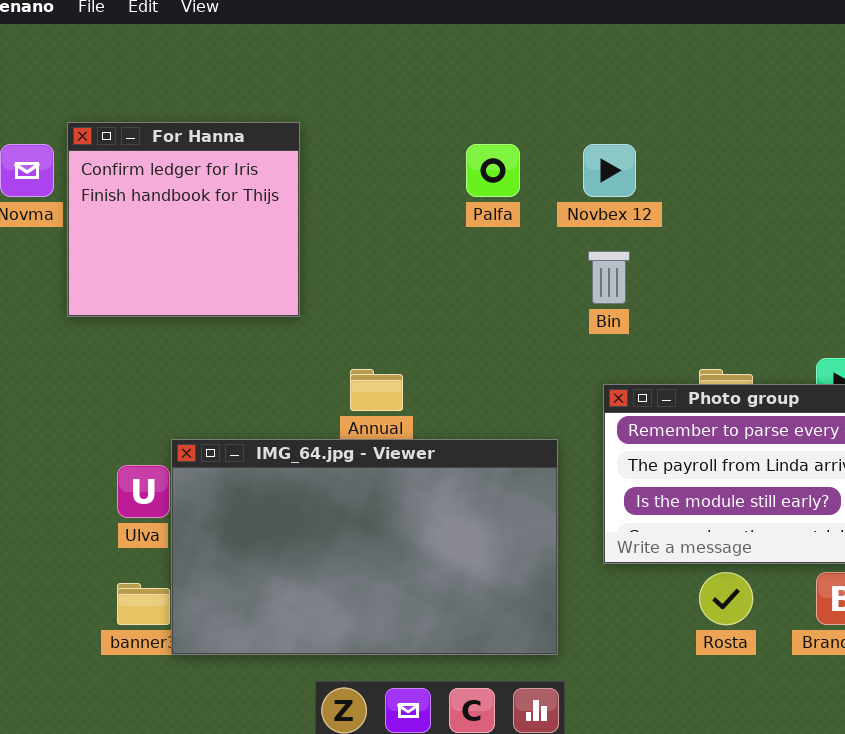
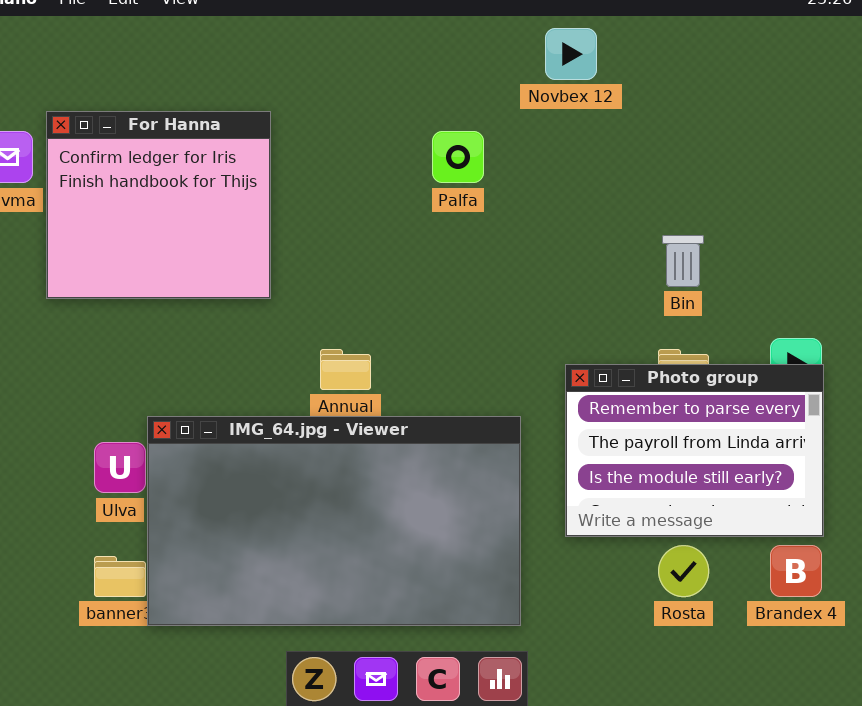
Novbex 12: [583,144,636,197] -> [545,28,597,80], moved
Bin: [588,251,630,304] -> [662,235,704,287], moved

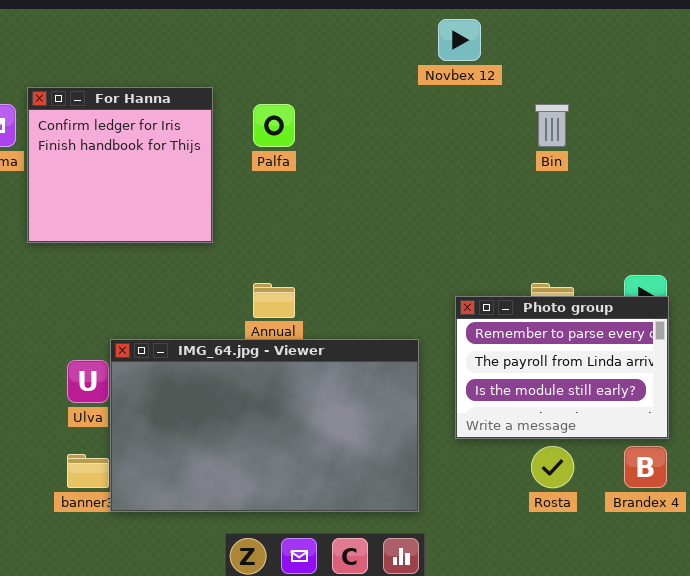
Palfa: [432,131,484,183] -> [253,104,295,147], moved
Bin: [662,235,704,287] -> [535,104,569,147], moved

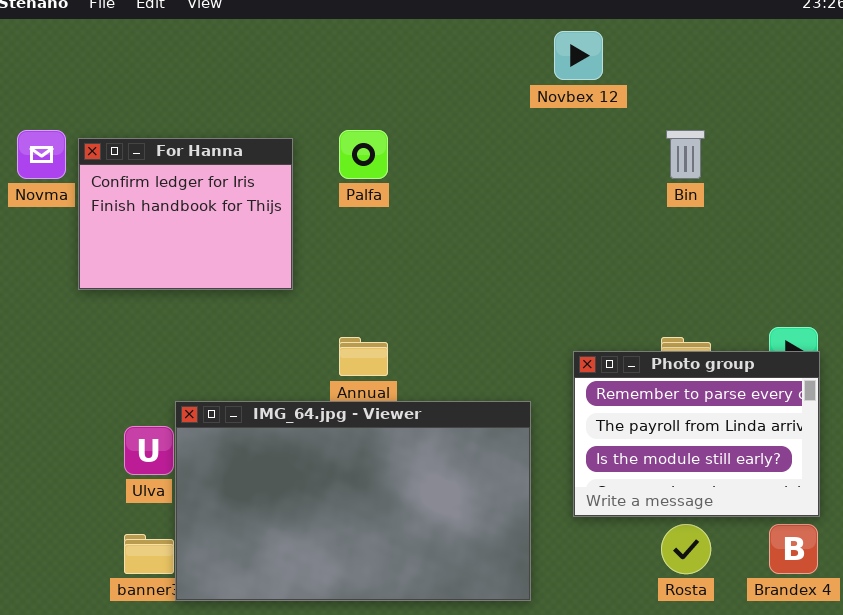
For Hanna: [27,87,213,243] -> [78,138,293,290], resized

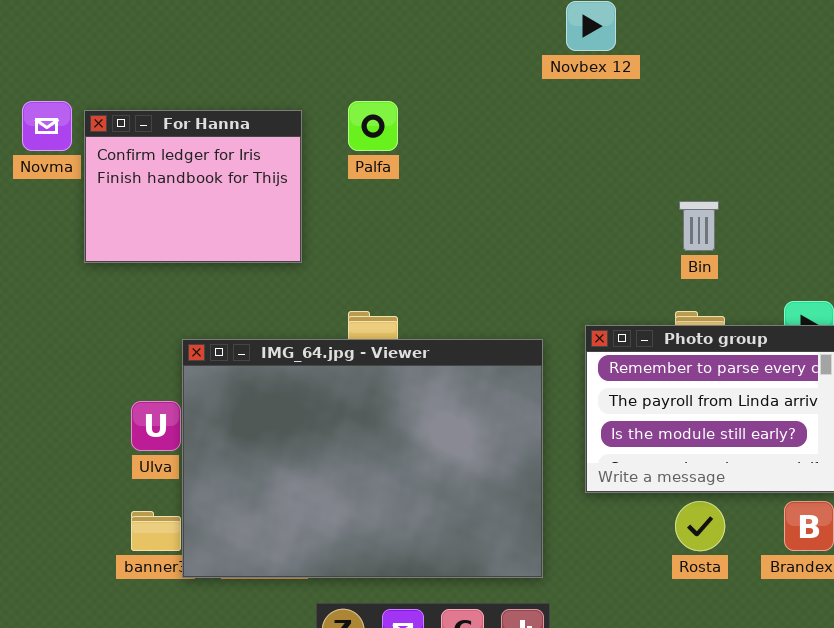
Bin: [666,130,705,179] -> [679,201,719,251], moved
IMG_64.jpg - Viewer: [175,401,531,601] -> [182,339,543,578], resized

